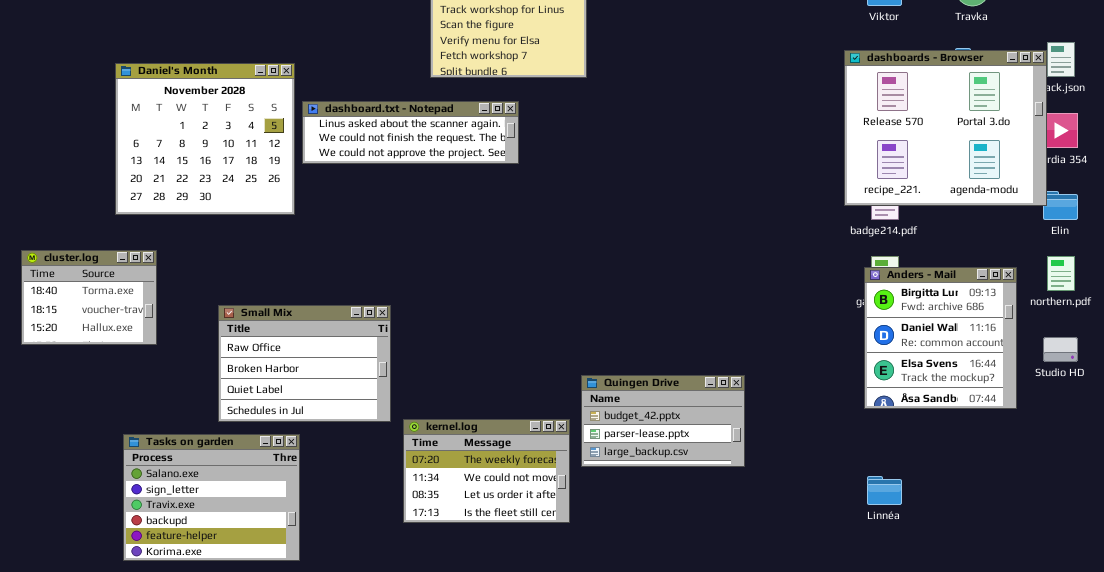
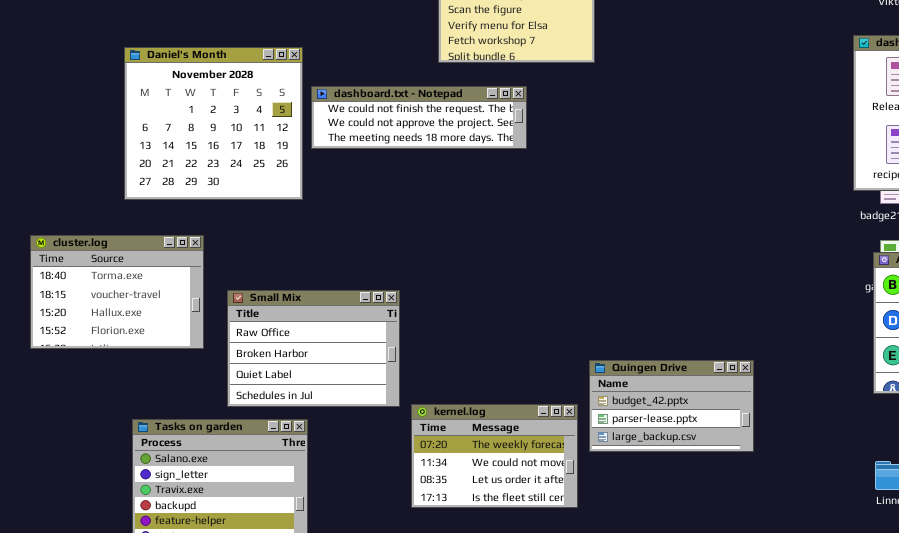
dashboard.txt - Notepad: [302,101,519,164] -> [311,86,527,149], scrolled down 1 row
cluster.log: [21,250,157,345] -> [30,235,204,349], resized

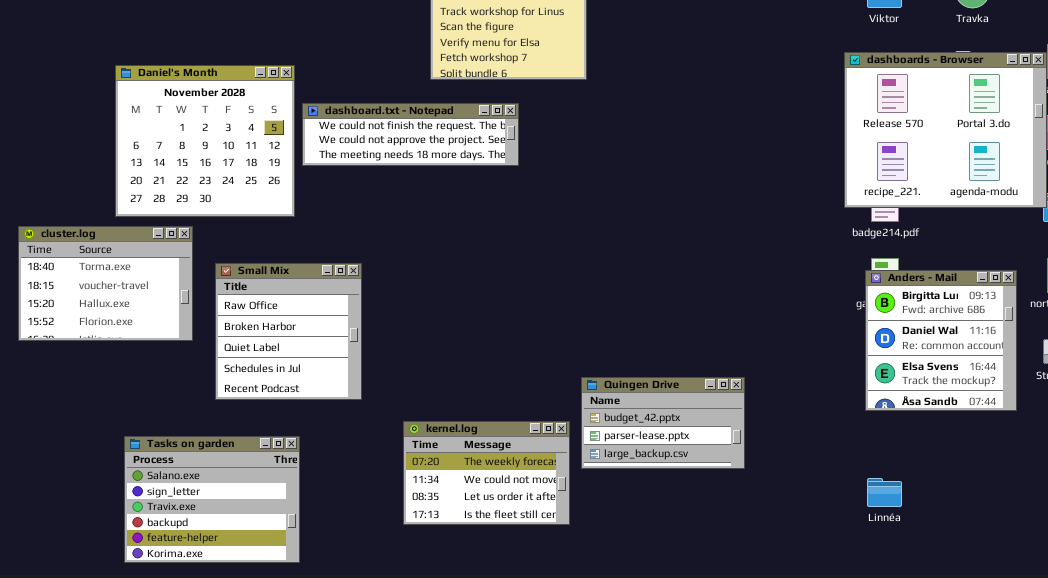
cluster.log: [30,235,204,349] -> [18,226,193,341], moved
Small Mix: [227,290,400,407] -> [215,263,362,400], moved, resized

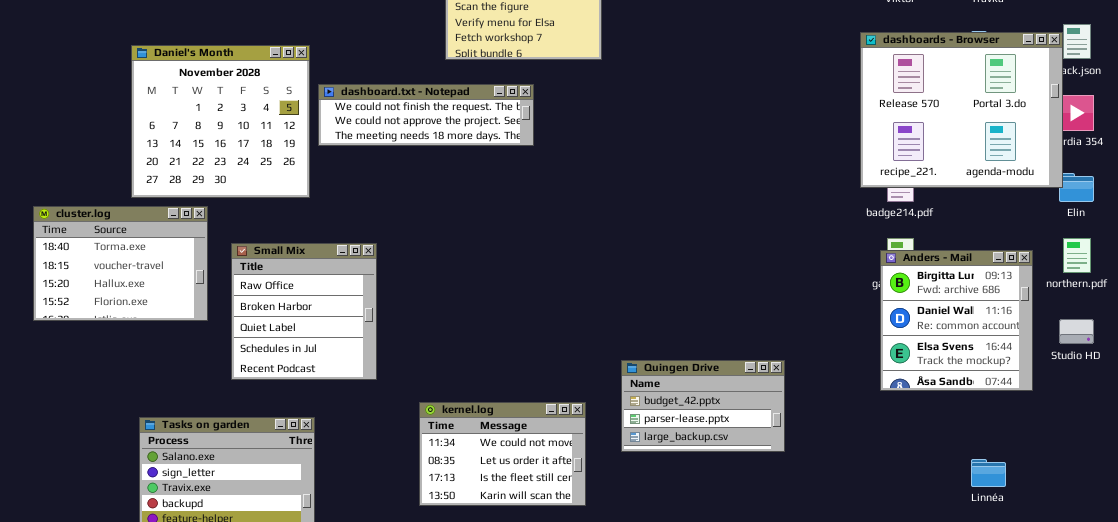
Quingen Drive: [581,377,745,469] -> [621,360,785,452], moved
kernel.log: [403,421,570,525] -> [419,402,586,506], scrolled down 1 row
Linnéa: [867,478,902,507] -> [971,459,1006,487], moved

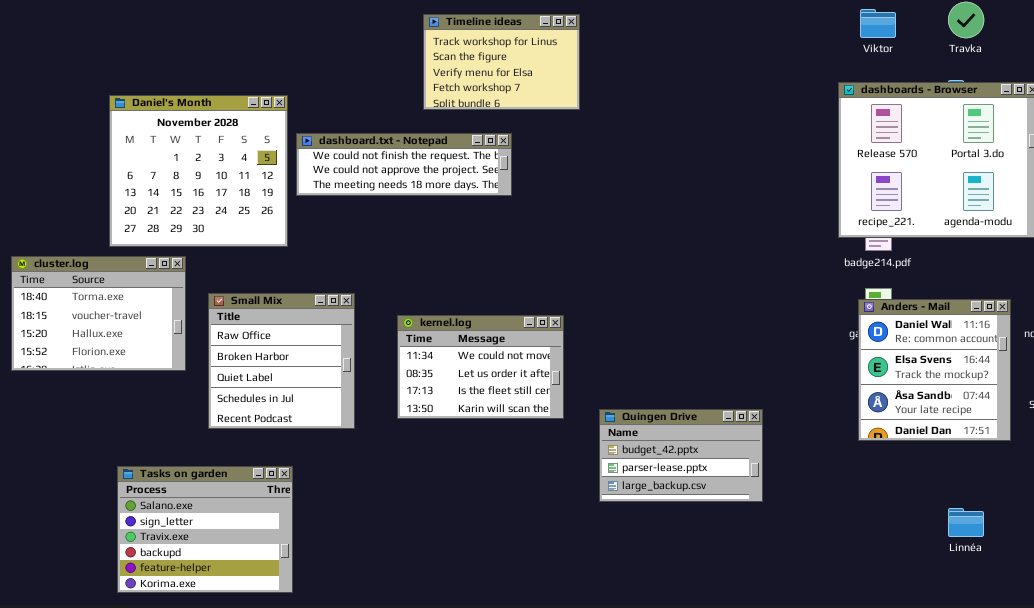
Anders - Mail: [880,250,1033,391] -> [858,299,1011,441], scrolled down 1 row
kernel.log: [419,402,586,506] -> [397,315,564,419], moved

